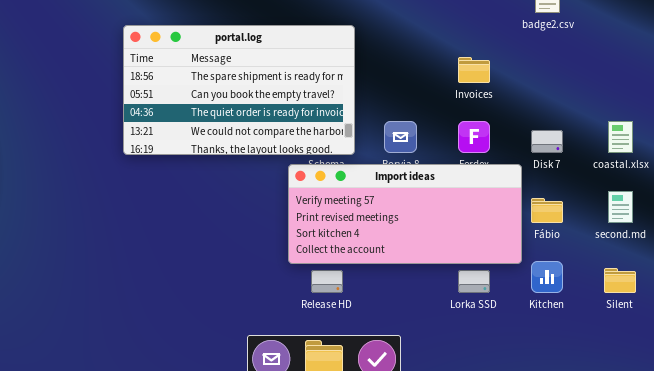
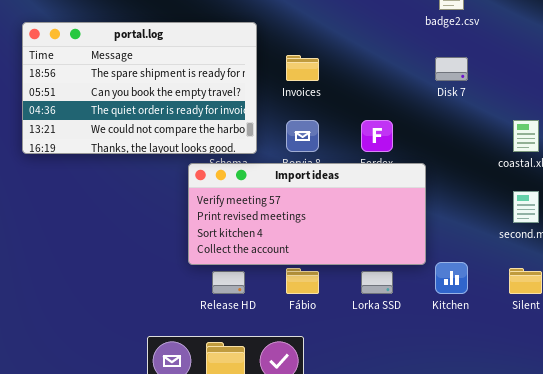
Invoices: [458,57,490,83] -> [286,55,319,81], moved
Disk 7: [531,130,563,153] -> [435,57,468,81], moved
Fábio: [531,198,563,223] -> [286,268,319,294], moved

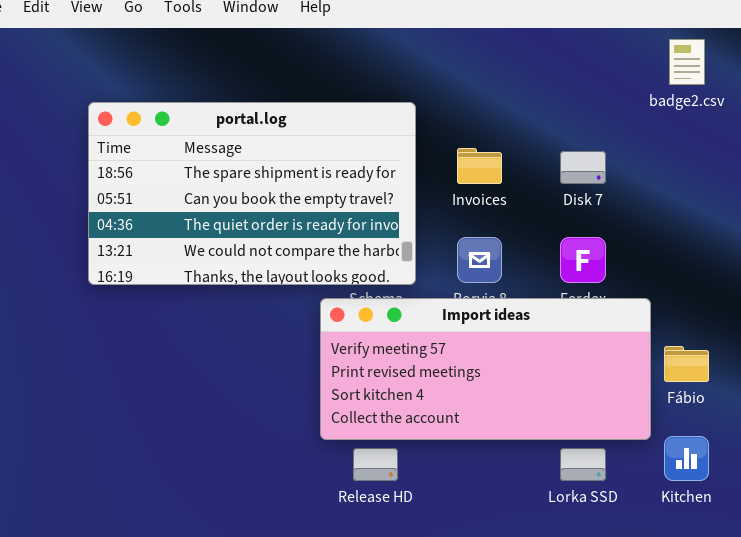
Disk 7: [435,57,468,81] -> [560,151,606,184], moved
Fábio: [286,268,319,294] -> [664,346,709,382], moved

